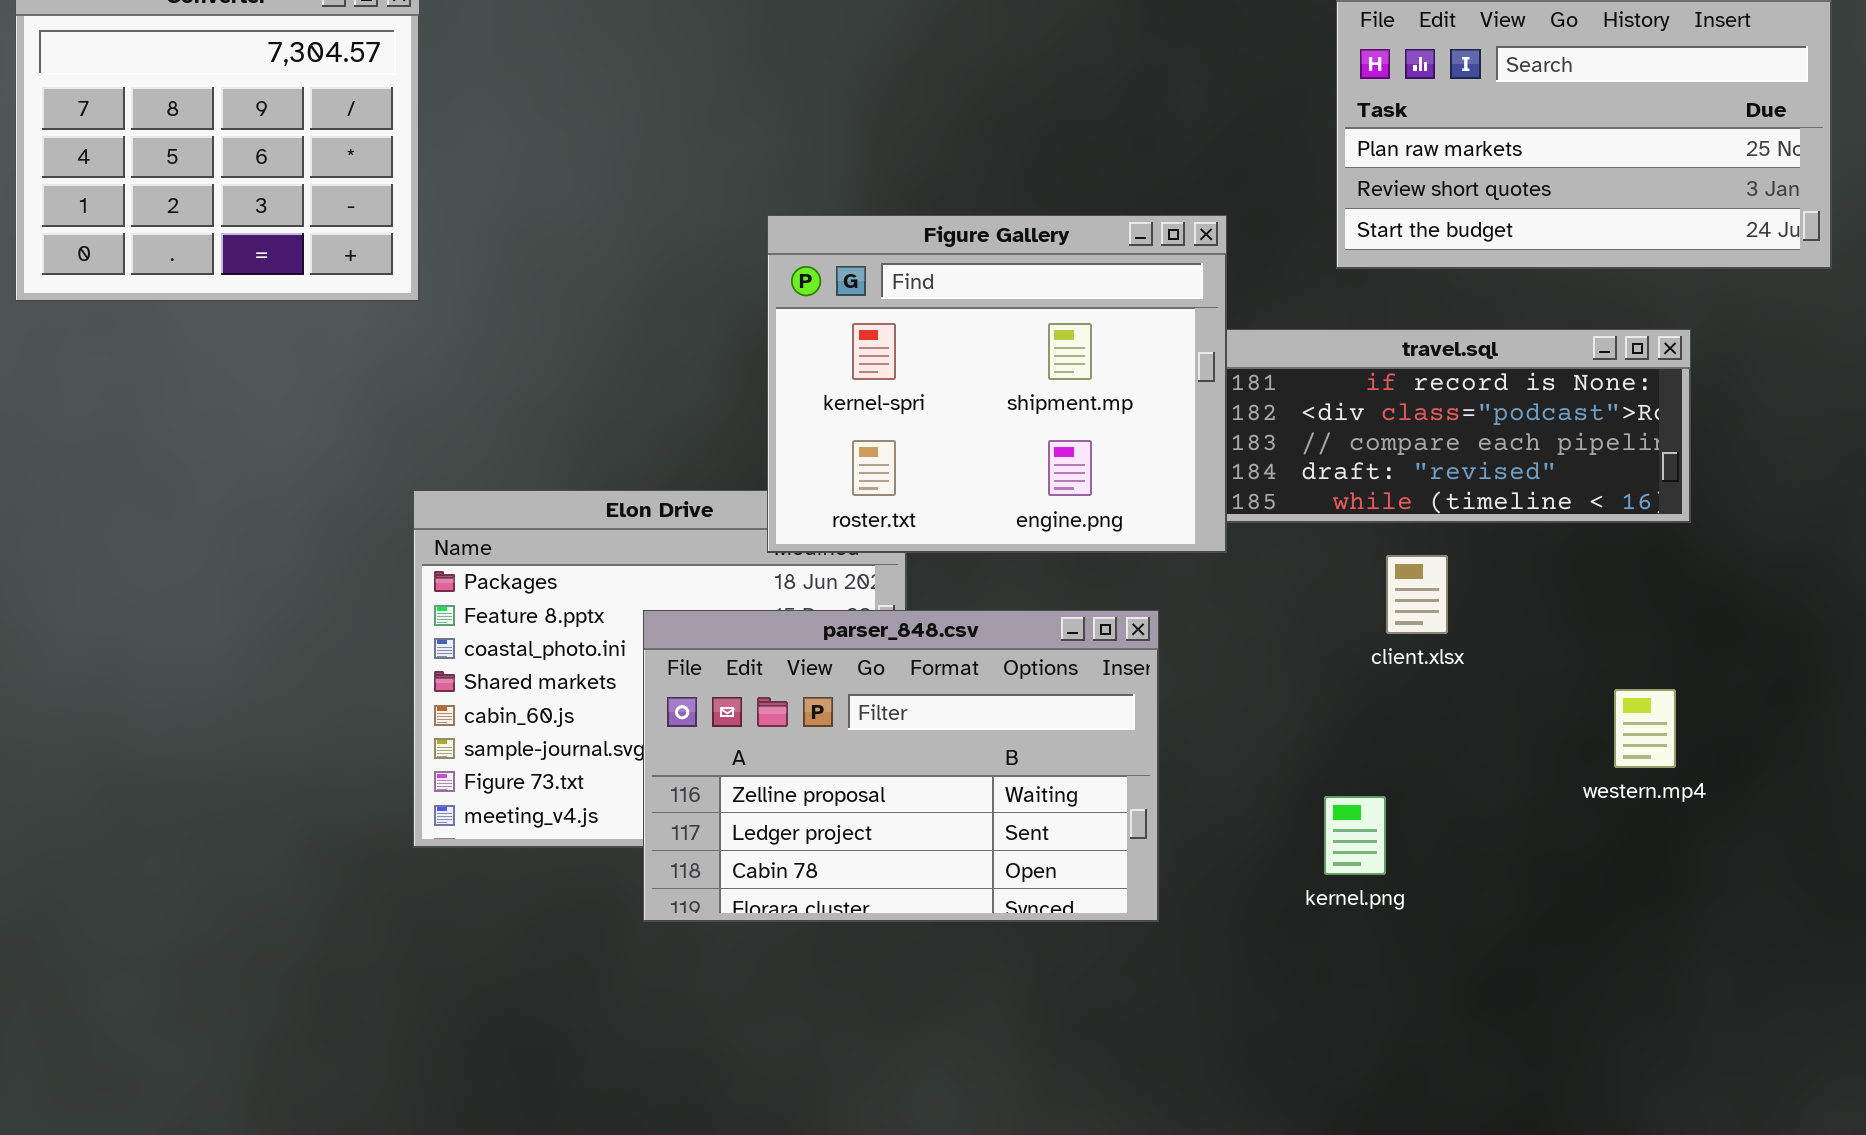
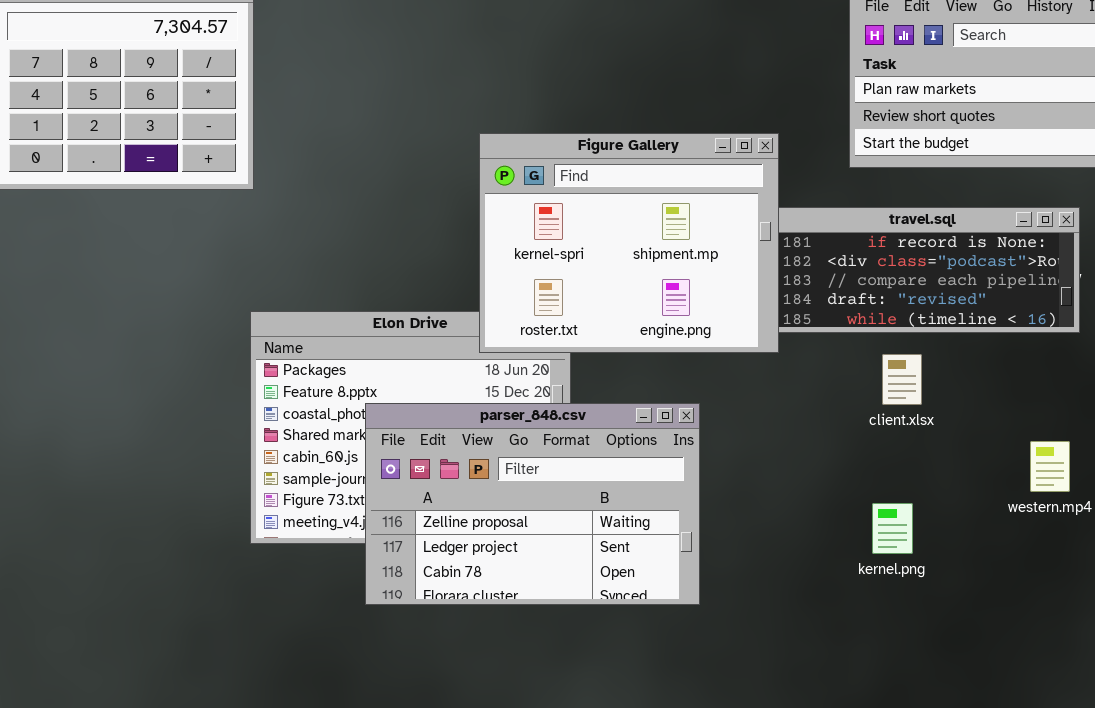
parser_848.csv: [643,610,1159,922] -> [365,403,700,605], moved
kernel.png: [1324,796,1386,875] -> [872,503,913,554], moved

